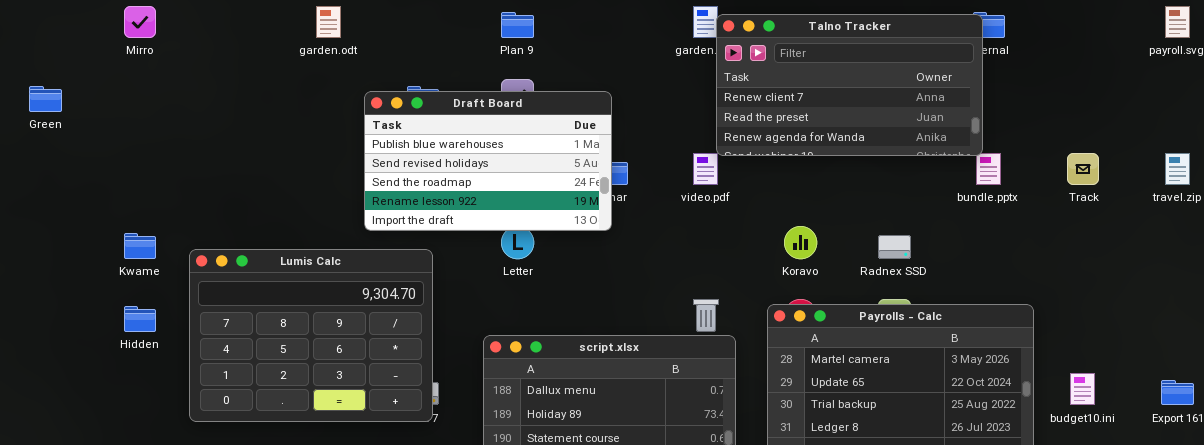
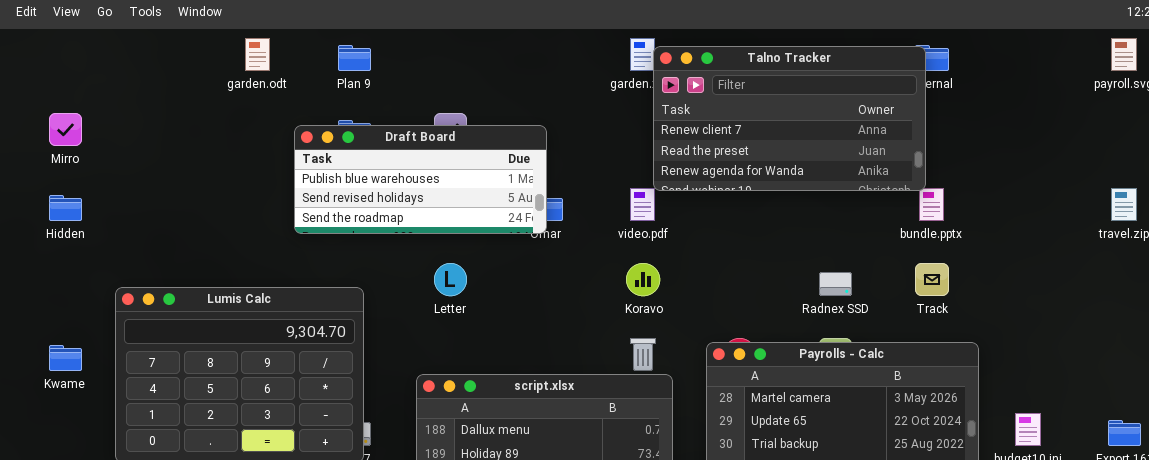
Mirro: [124,6,156,38] -> [49,113,82,146], moved
Plan 9: [501,12,534,38] -> [338,45,371,71], moved
Draft Board: [364,91,612,231] -> [294,125,547,234], resized
Track: [1067,153,1099,185] -> [915,263,949,296], moved
Koravo: [784,226,817,259] -> [626,263,660,296], moved
Kwame: [124,233,156,259] -> [49,345,82,371], moved
Hidden: [124,306,156,332] -> [49,195,82,221], moved

